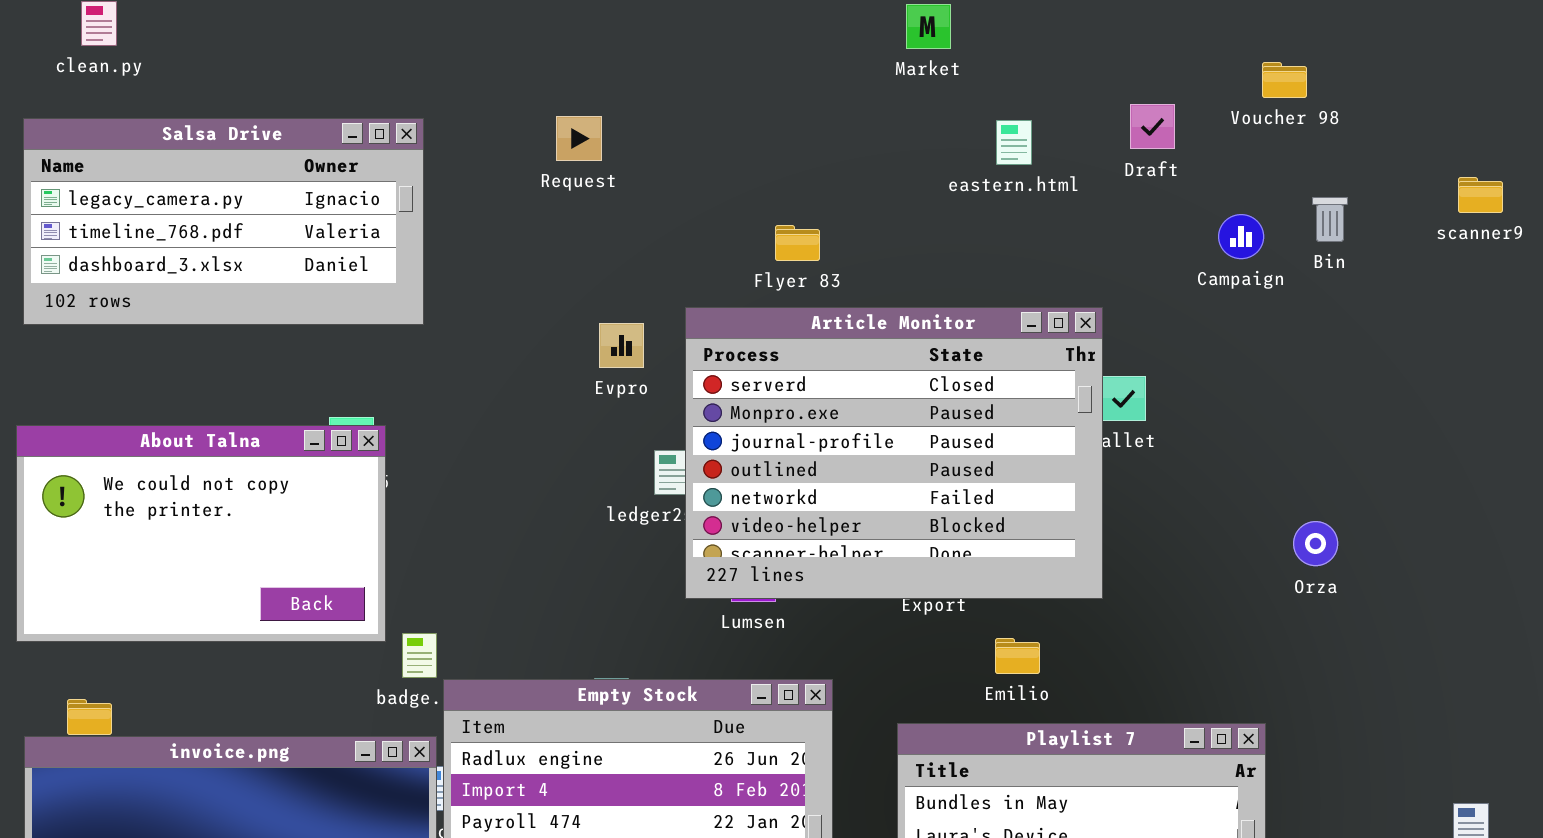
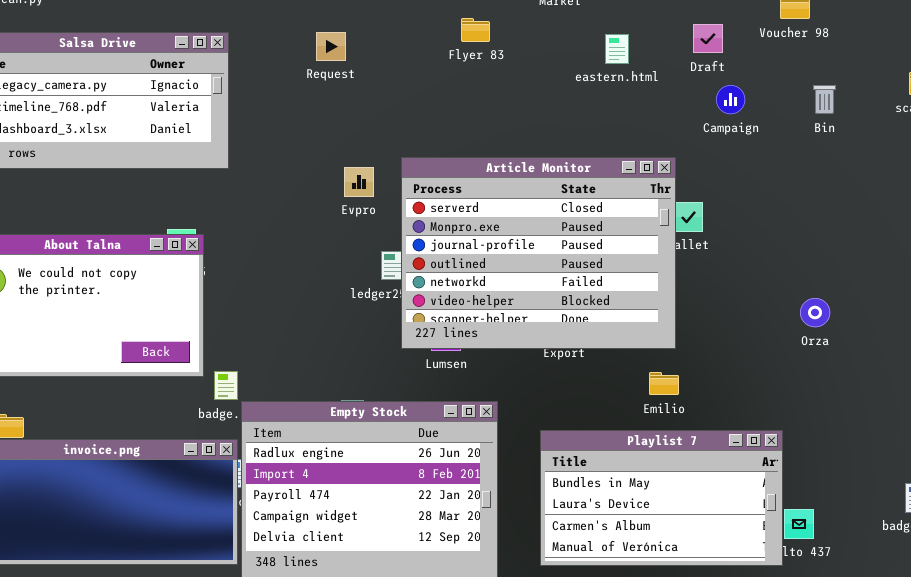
Campaign: [1218,214,1264,259] -> [716,85,745,114], moved
Flyer 83: [775,225,820,261] -> [461,18,490,42], moved
Emilio: [995,638,1040,674] -> [649,372,679,395], moved

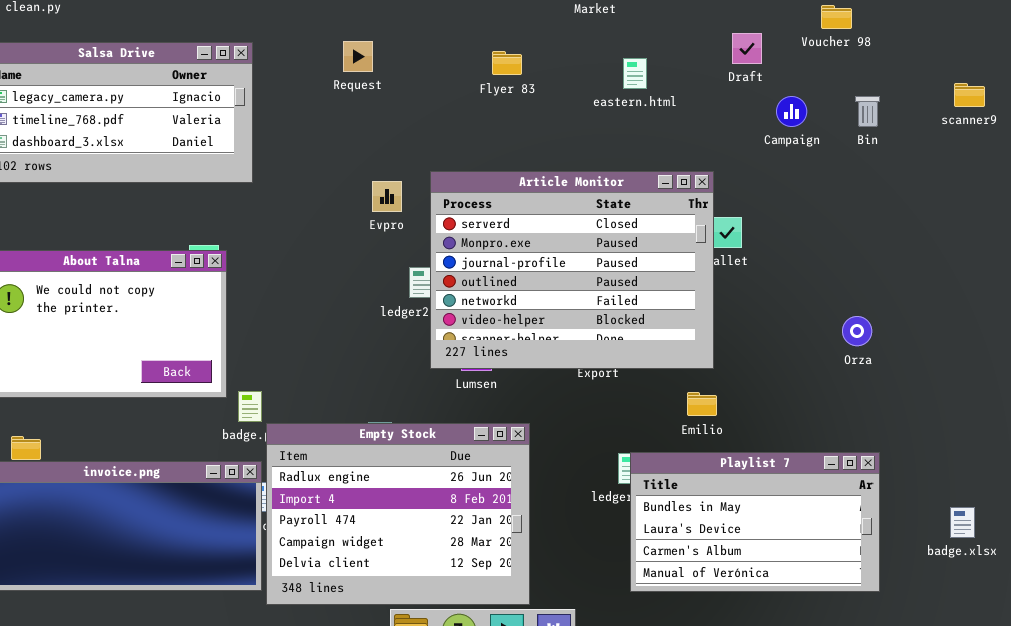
Flyer 83: [461,18,490,42] -> [492,51,522,75], moved
eastern.html: [605,34,629,64] -> [623,58,647,89], moved
Campaign: [716,85,745,114] -> [776,96,807,127], moved
Playlist 7: [540,430,783,566] -> [630,452,880,592], moved

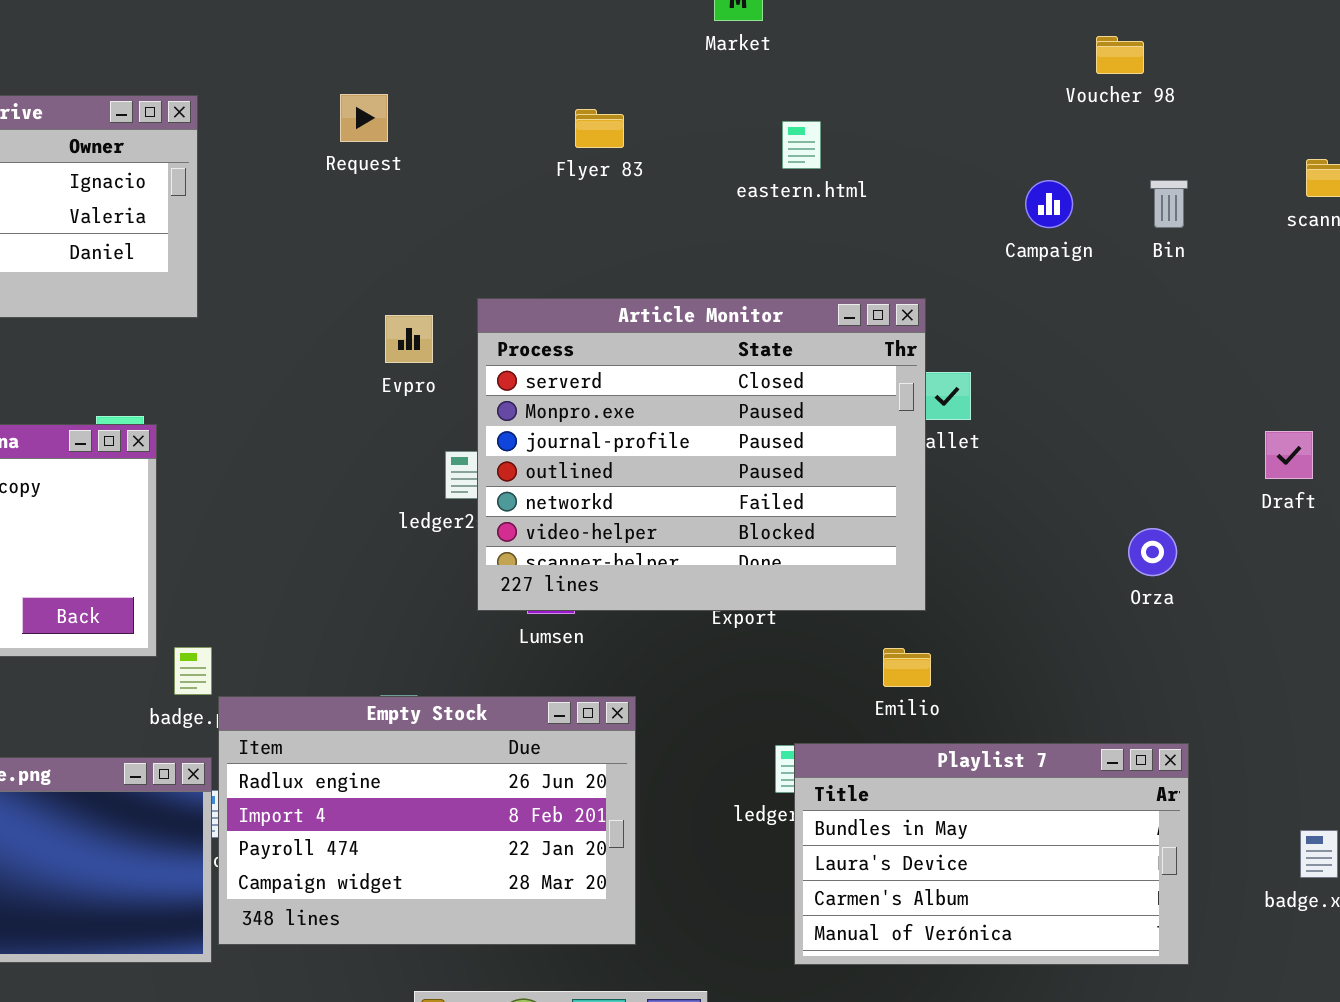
Draft: [732,33,762,64] -> [1265,431,1313,479], moved
Empty Stock: [266,423,530,605] -> [218,696,636,945], resized

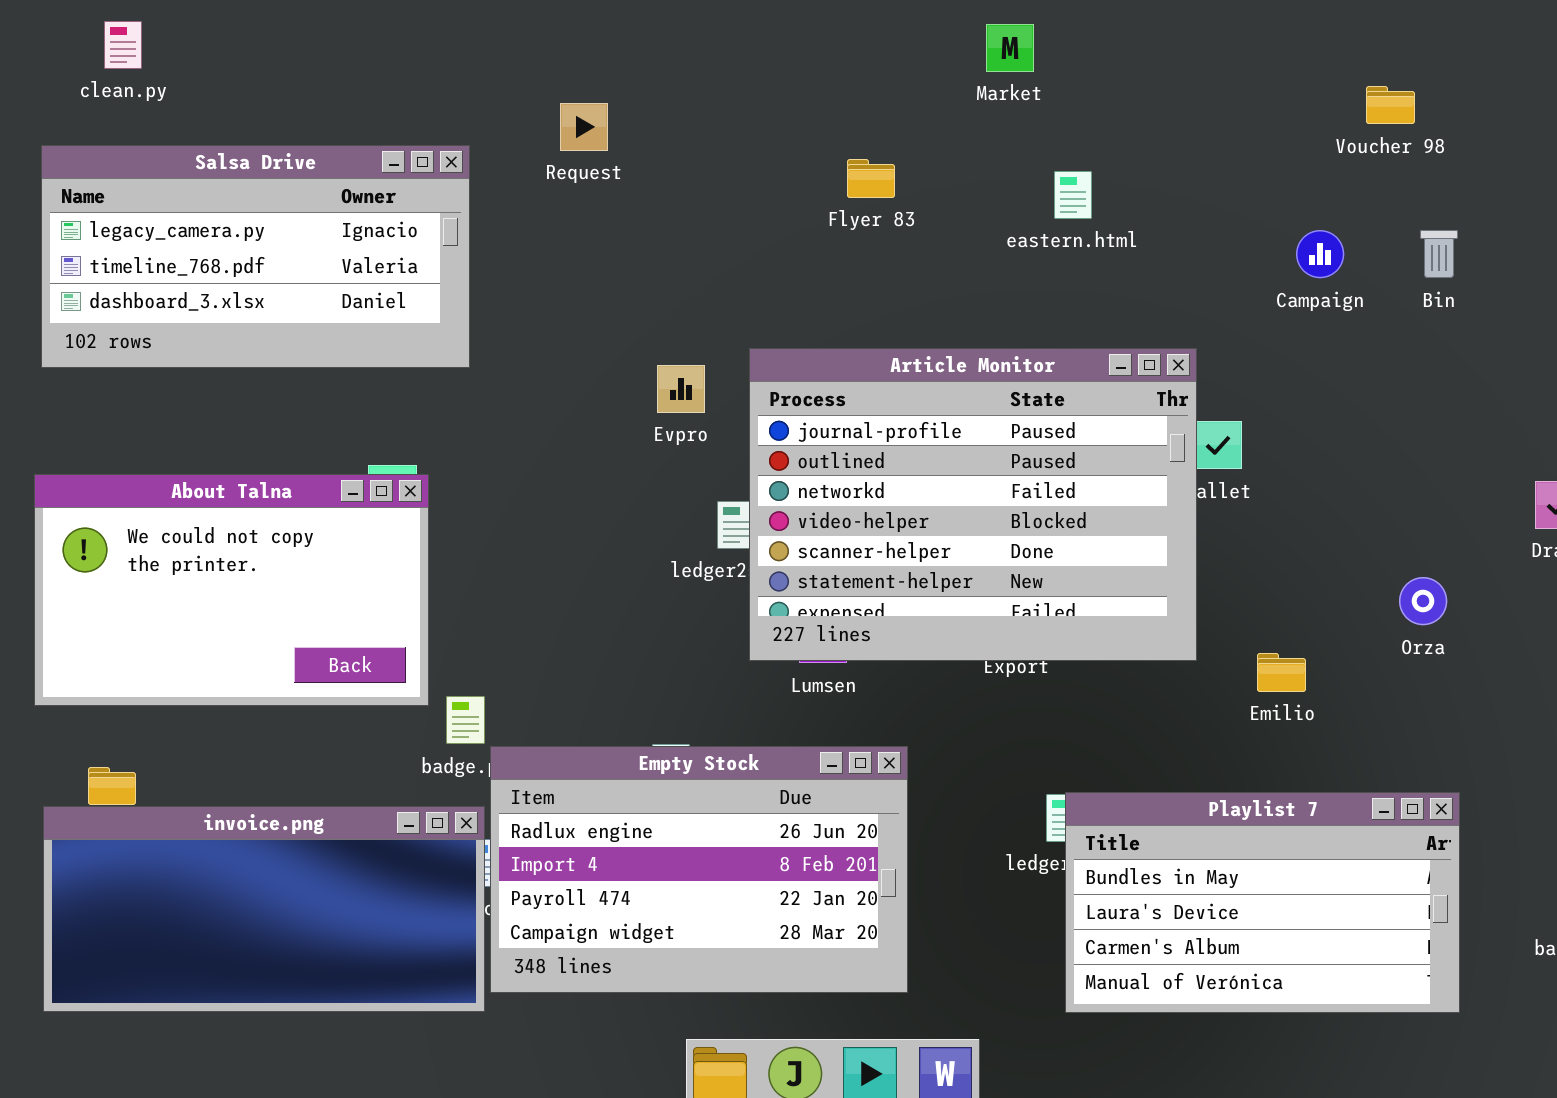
Request: [340,94,388,142] -> [560,103,608,151], moved
Article Monitor: [477,298,926,611] -> [749,348,1197,661], scrolled down 2 rows
Emilio: [883,648,931,687] -> [1257,653,1306,692], moved

